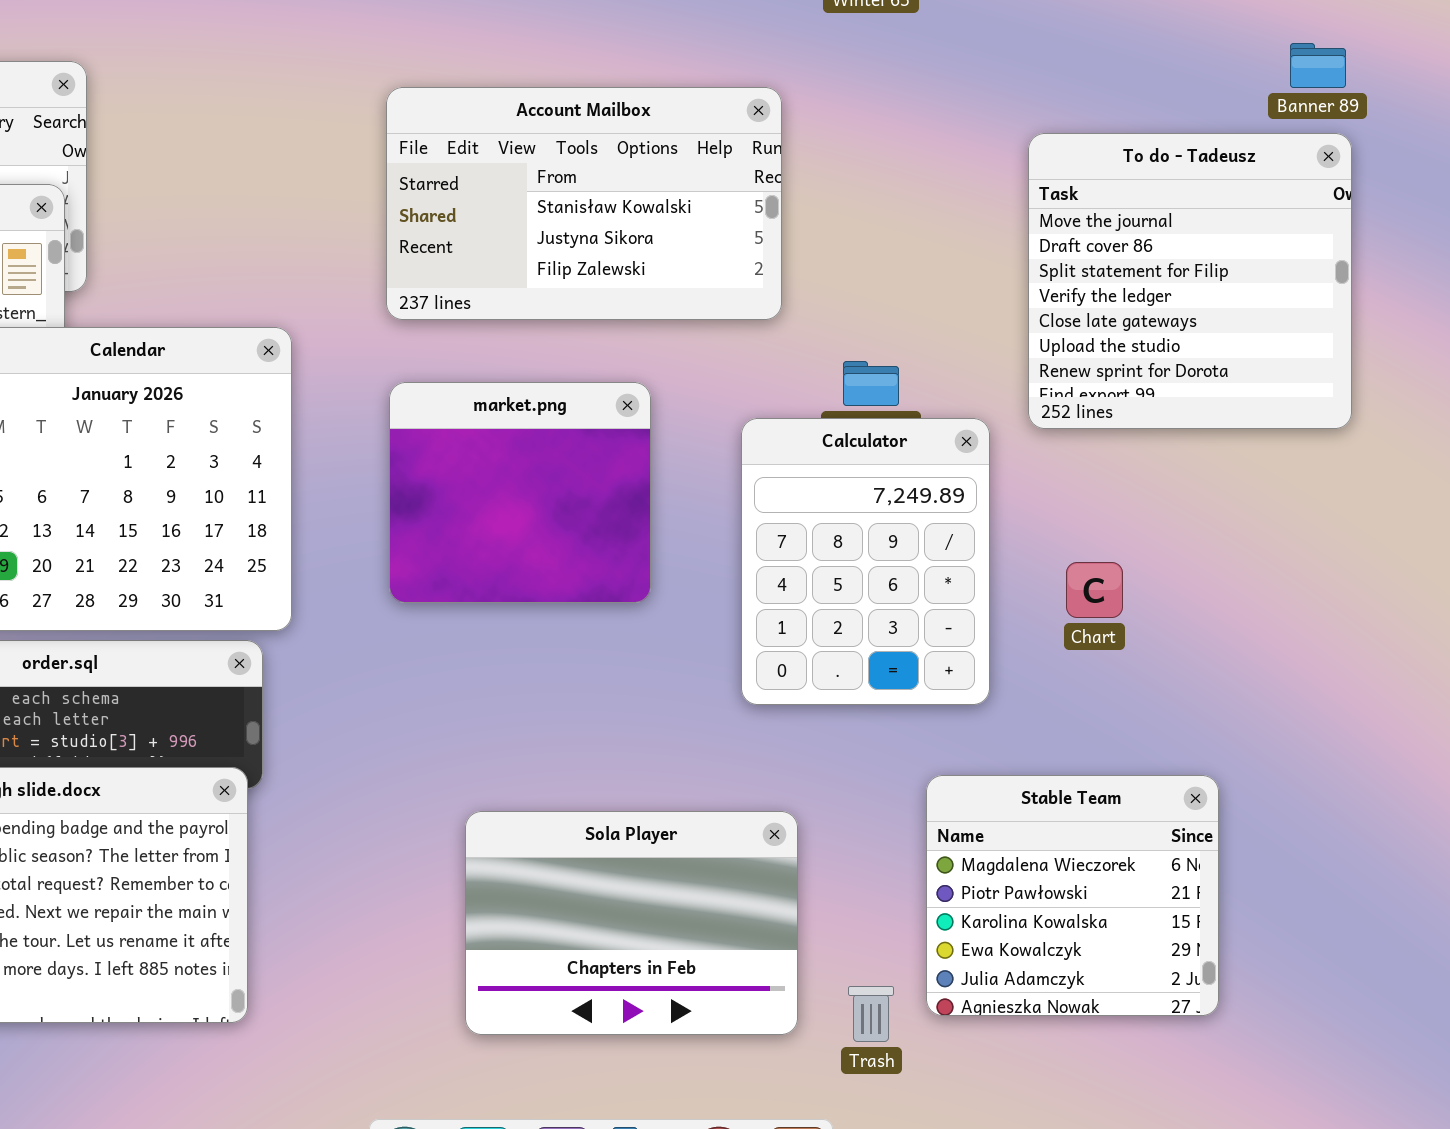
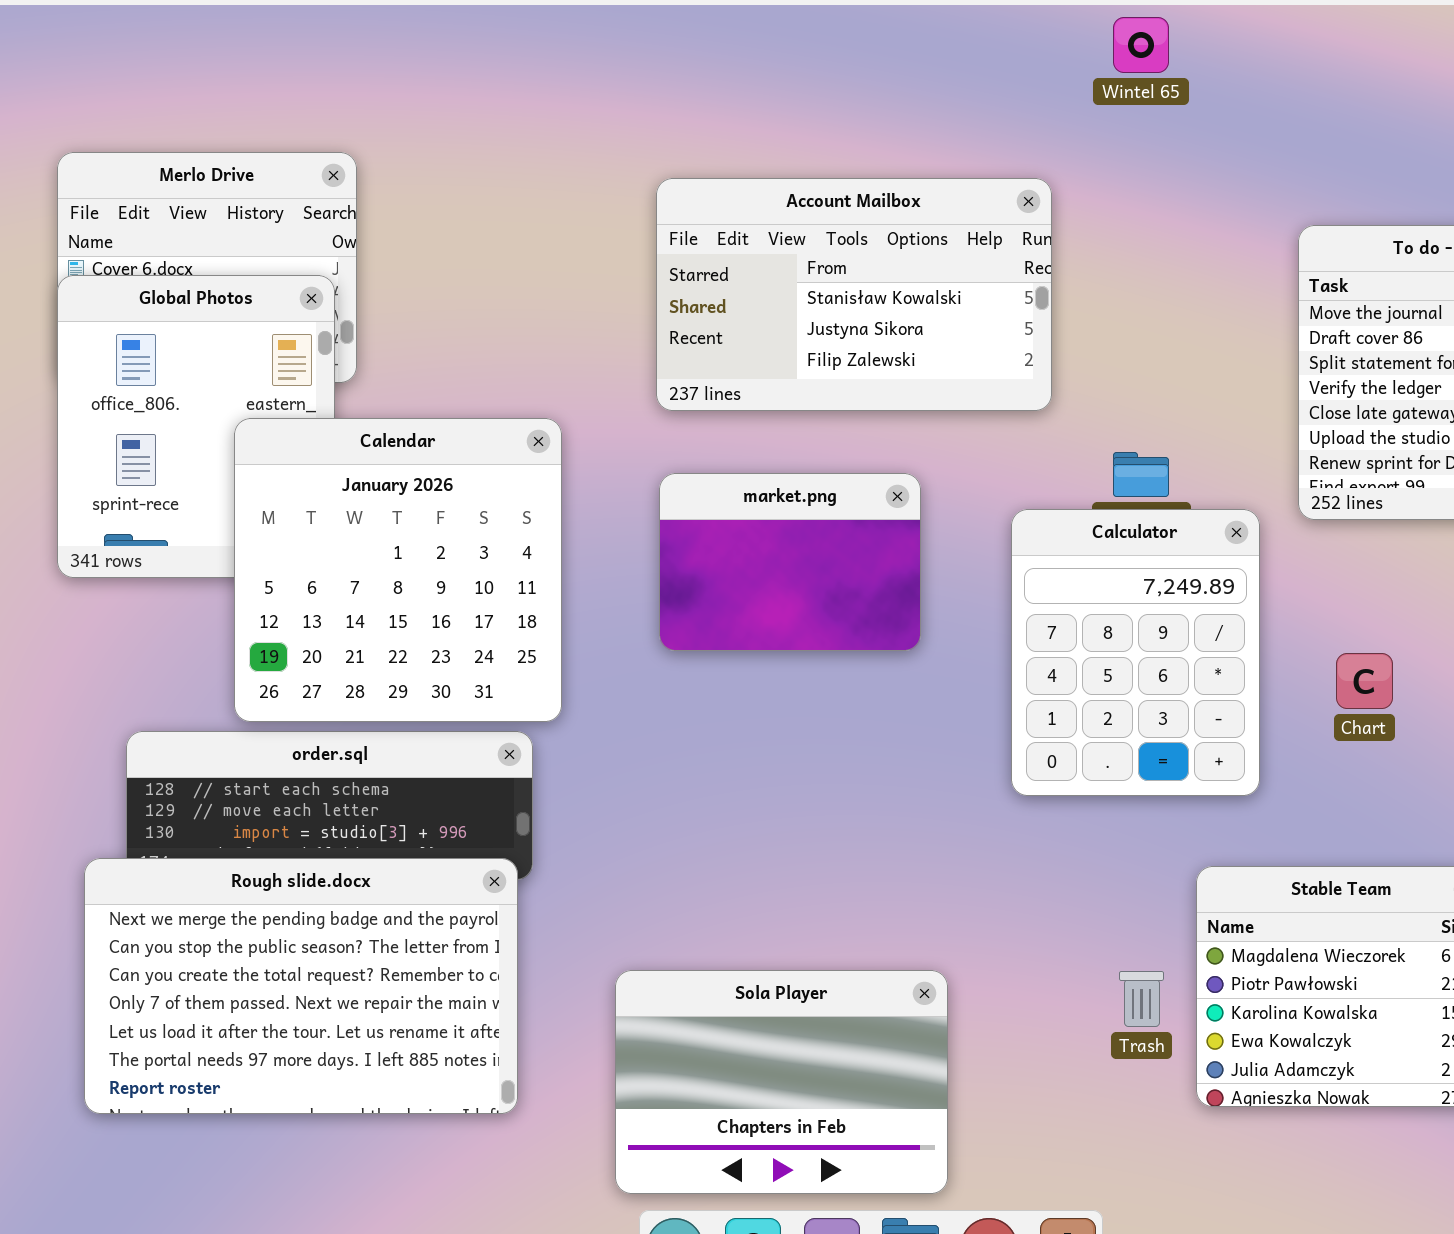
market.png: [389,382,651,603] -> [659,473,921,651], resized
Sola Player: [465,811,798,1035] -> [615,970,948,1194], moved
Trash: [848,986,894,1042] -> [1119,971,1164,1027], moved

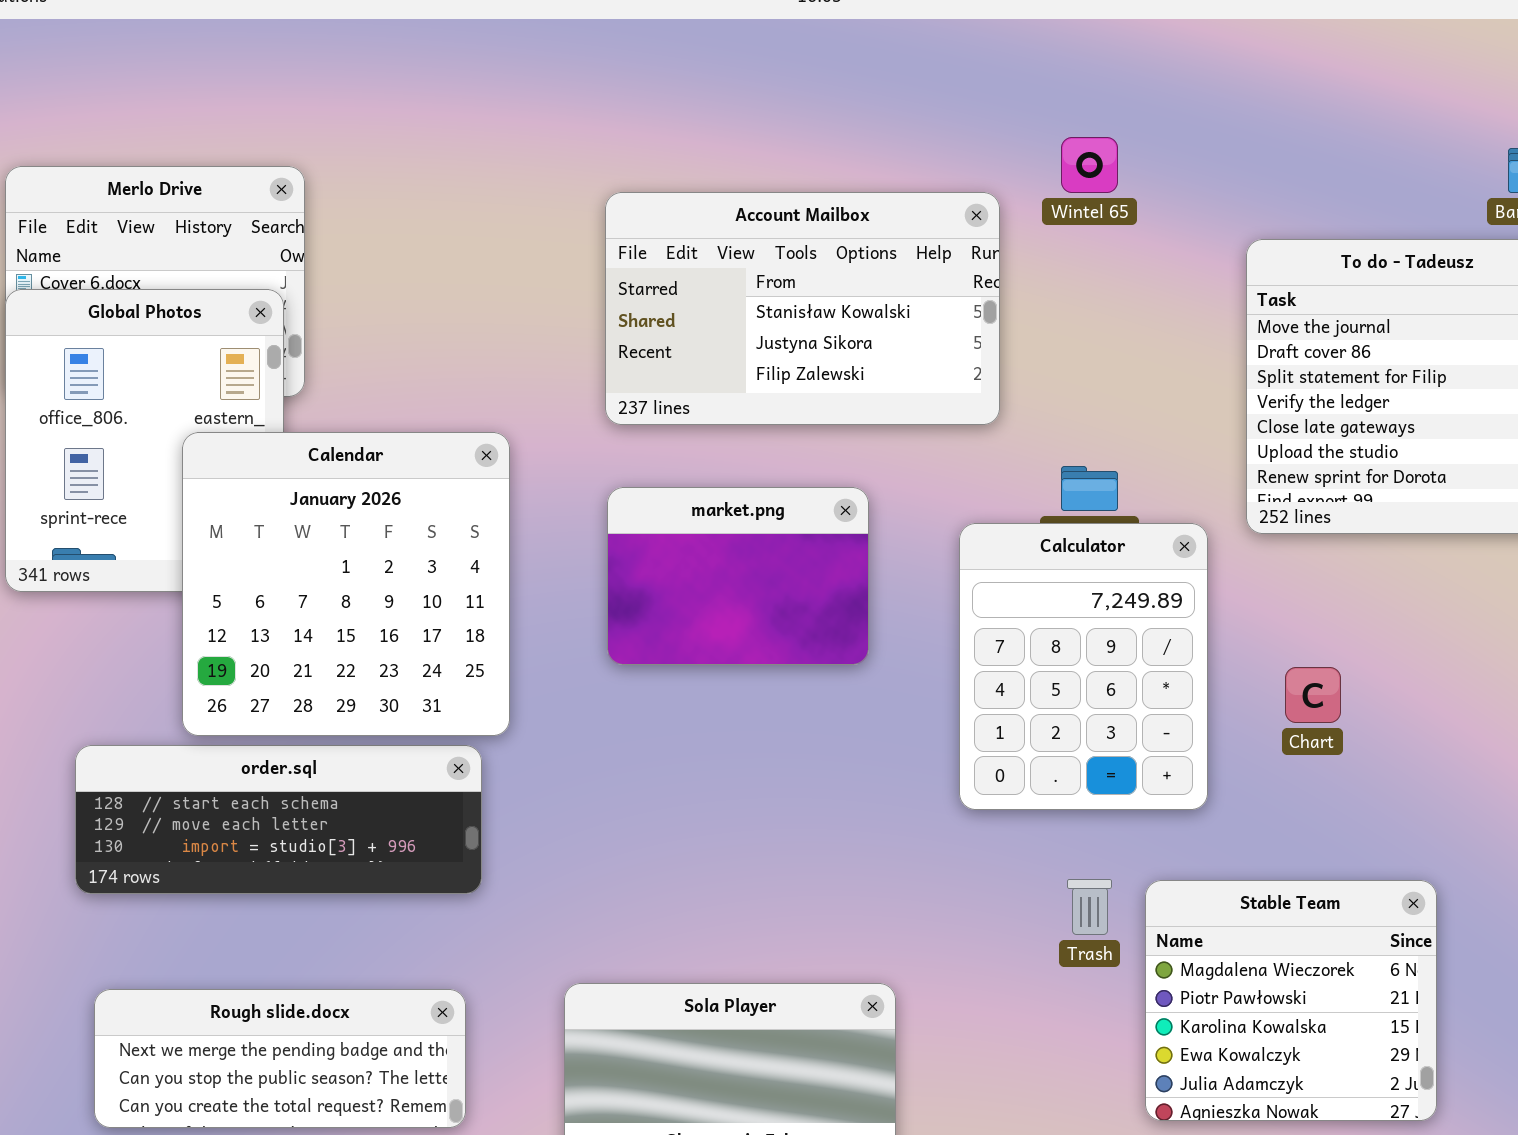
Wintel 65: [1113,17,1169,73] -> [1061,137,1118,193], moved
Rough slide.docx: [84,858,518,1114] -> [94,989,466,1128], resized
Trash: [1119,971,1164,1027] -> [1067,879,1112,935], moved

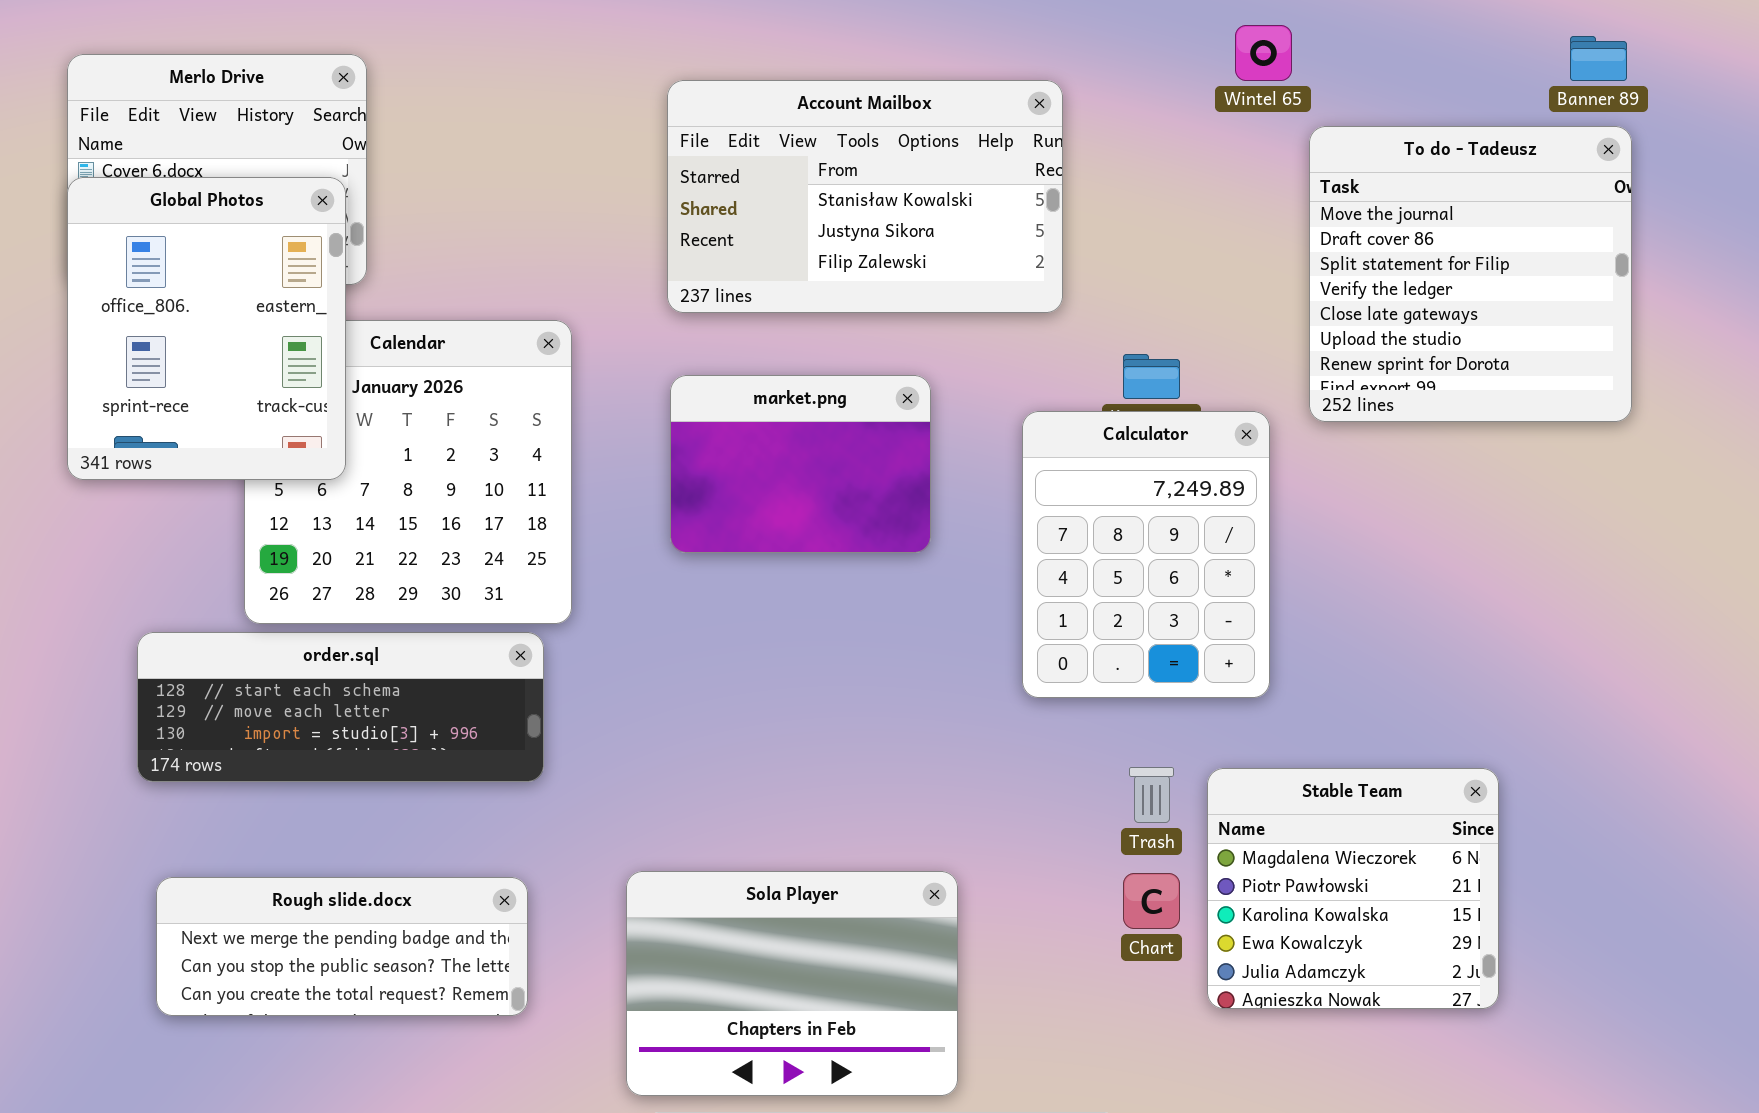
Wintel 65: [1061,137,1118,193] -> [1235,25,1292,81], moved
Global Photos: [5,289,284,592] -> [67,177,346,480], raised
Chart: [1285,667,1341,723] -> [1123,873,1180,929], moved

